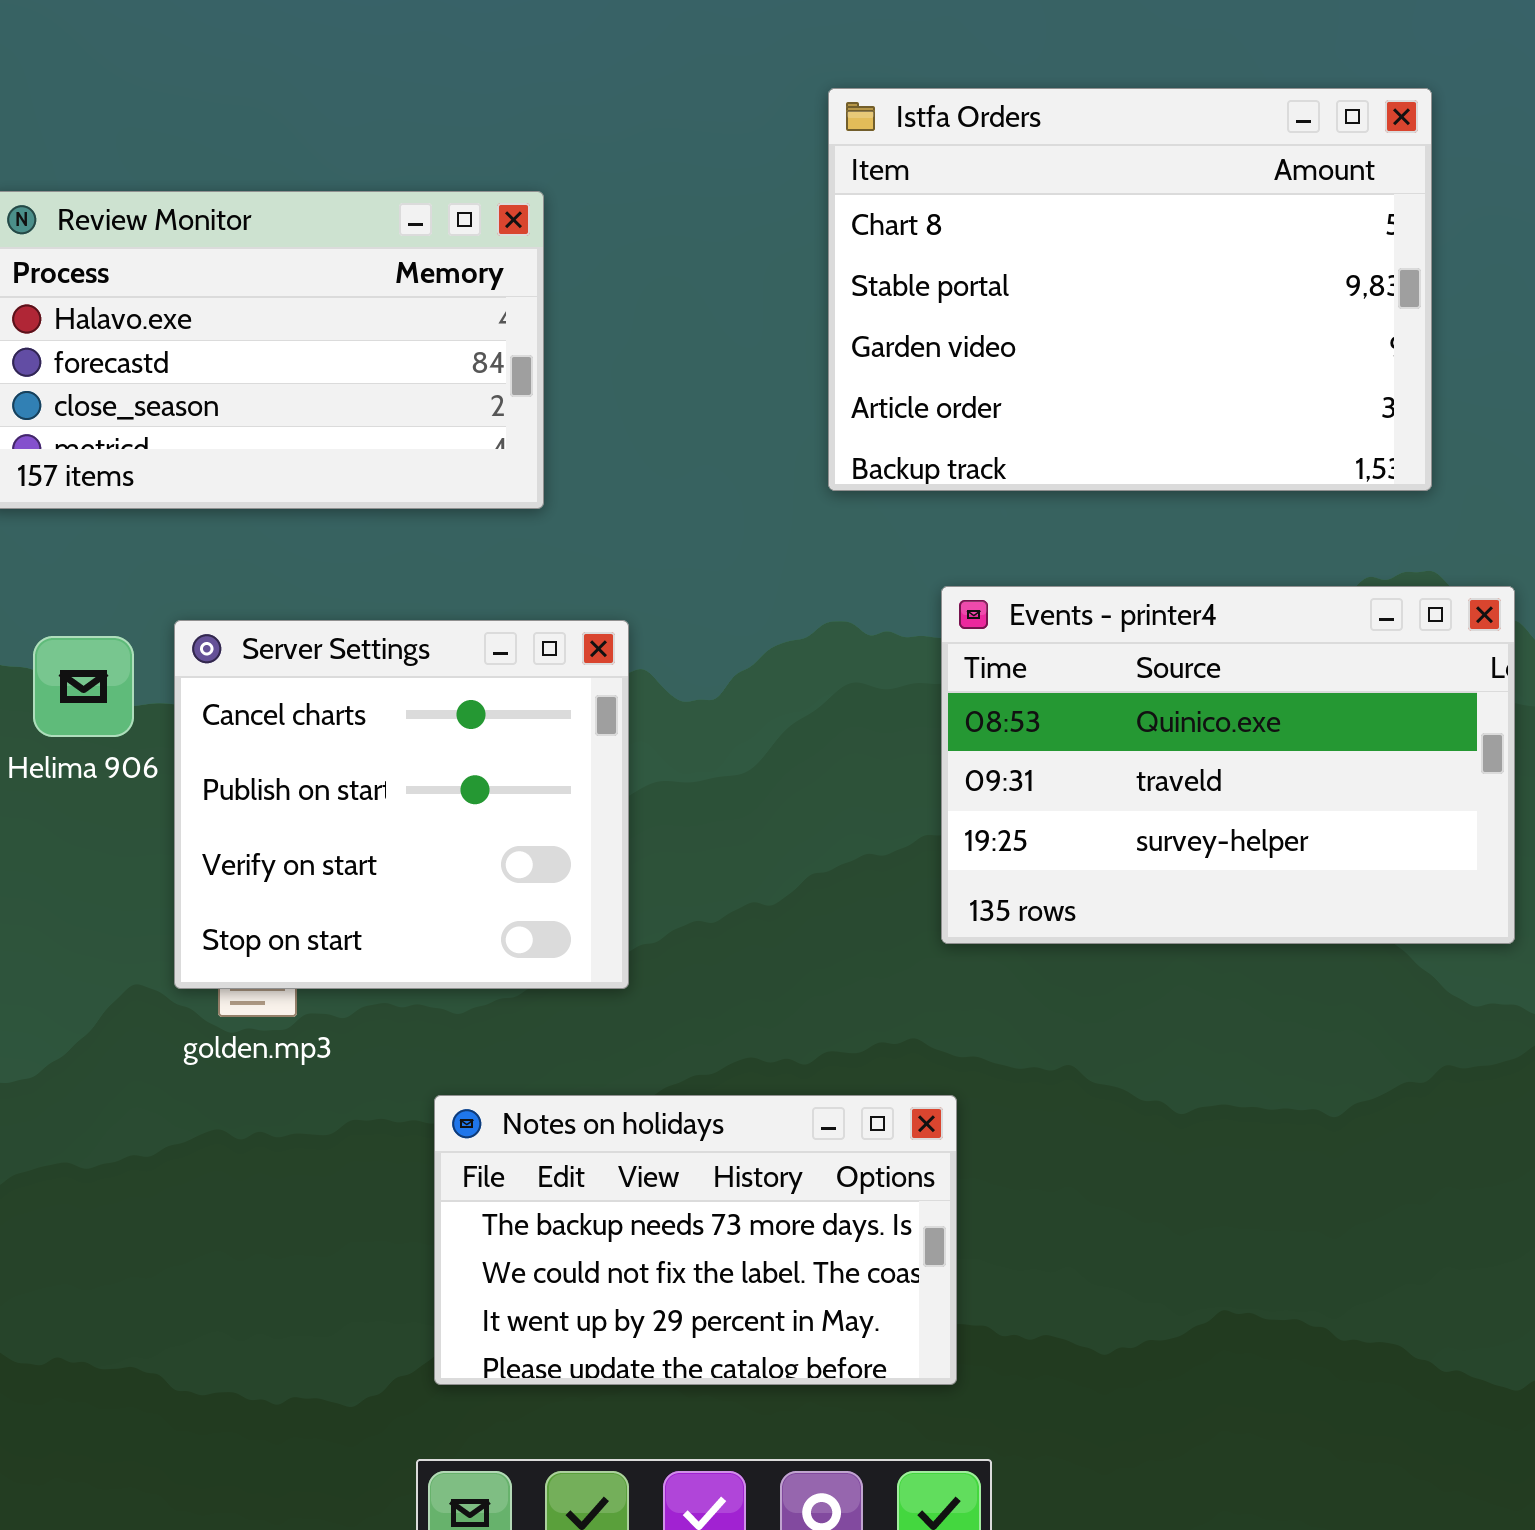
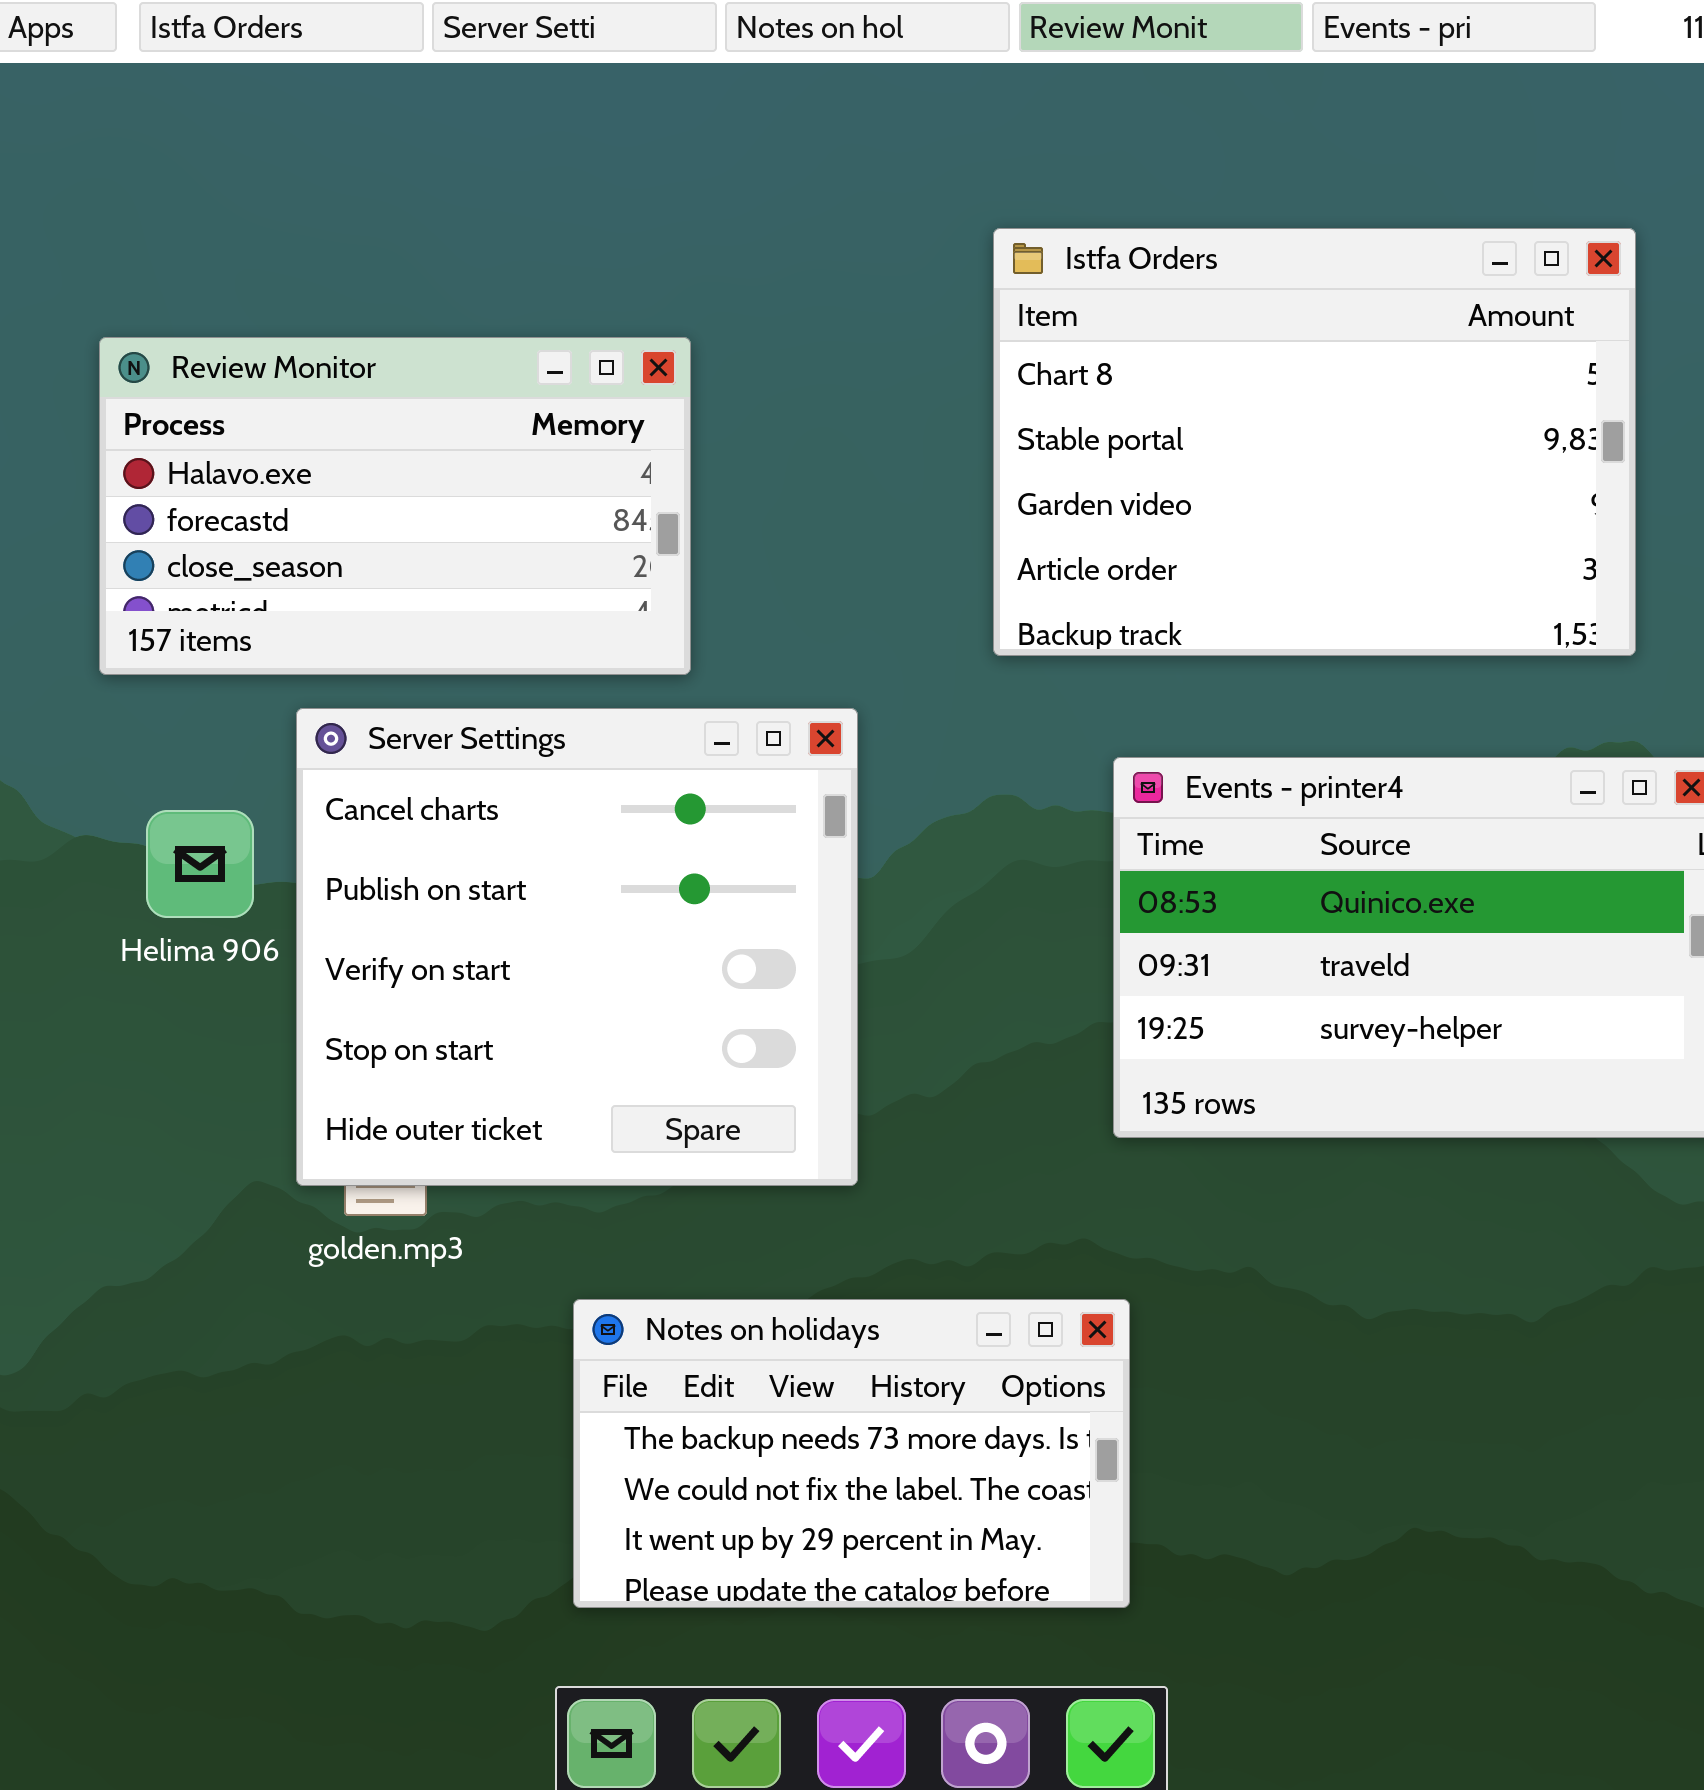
Server Settings: [174,620,629,989] -> [296,708,858,1186], resized

